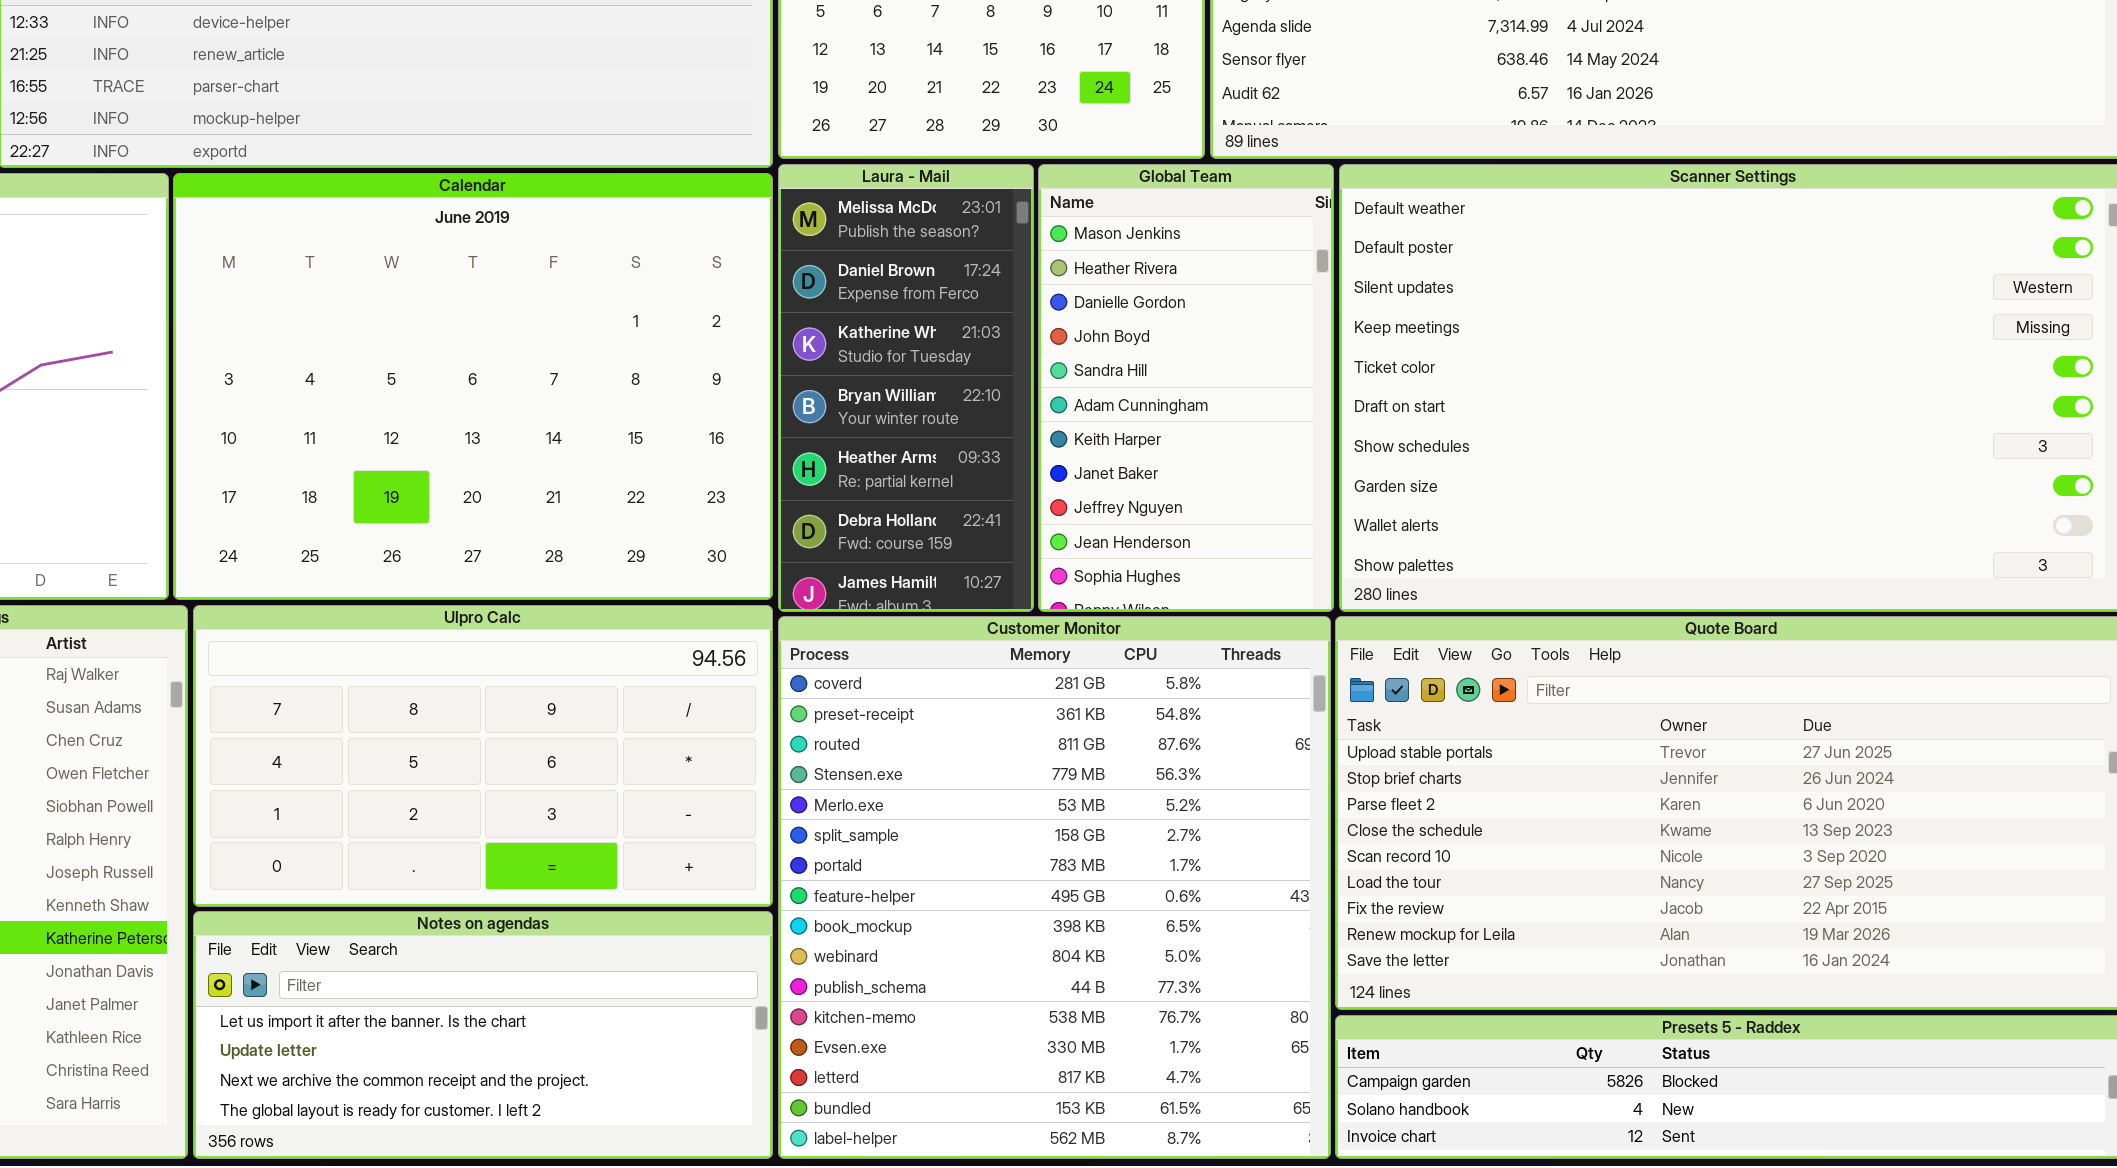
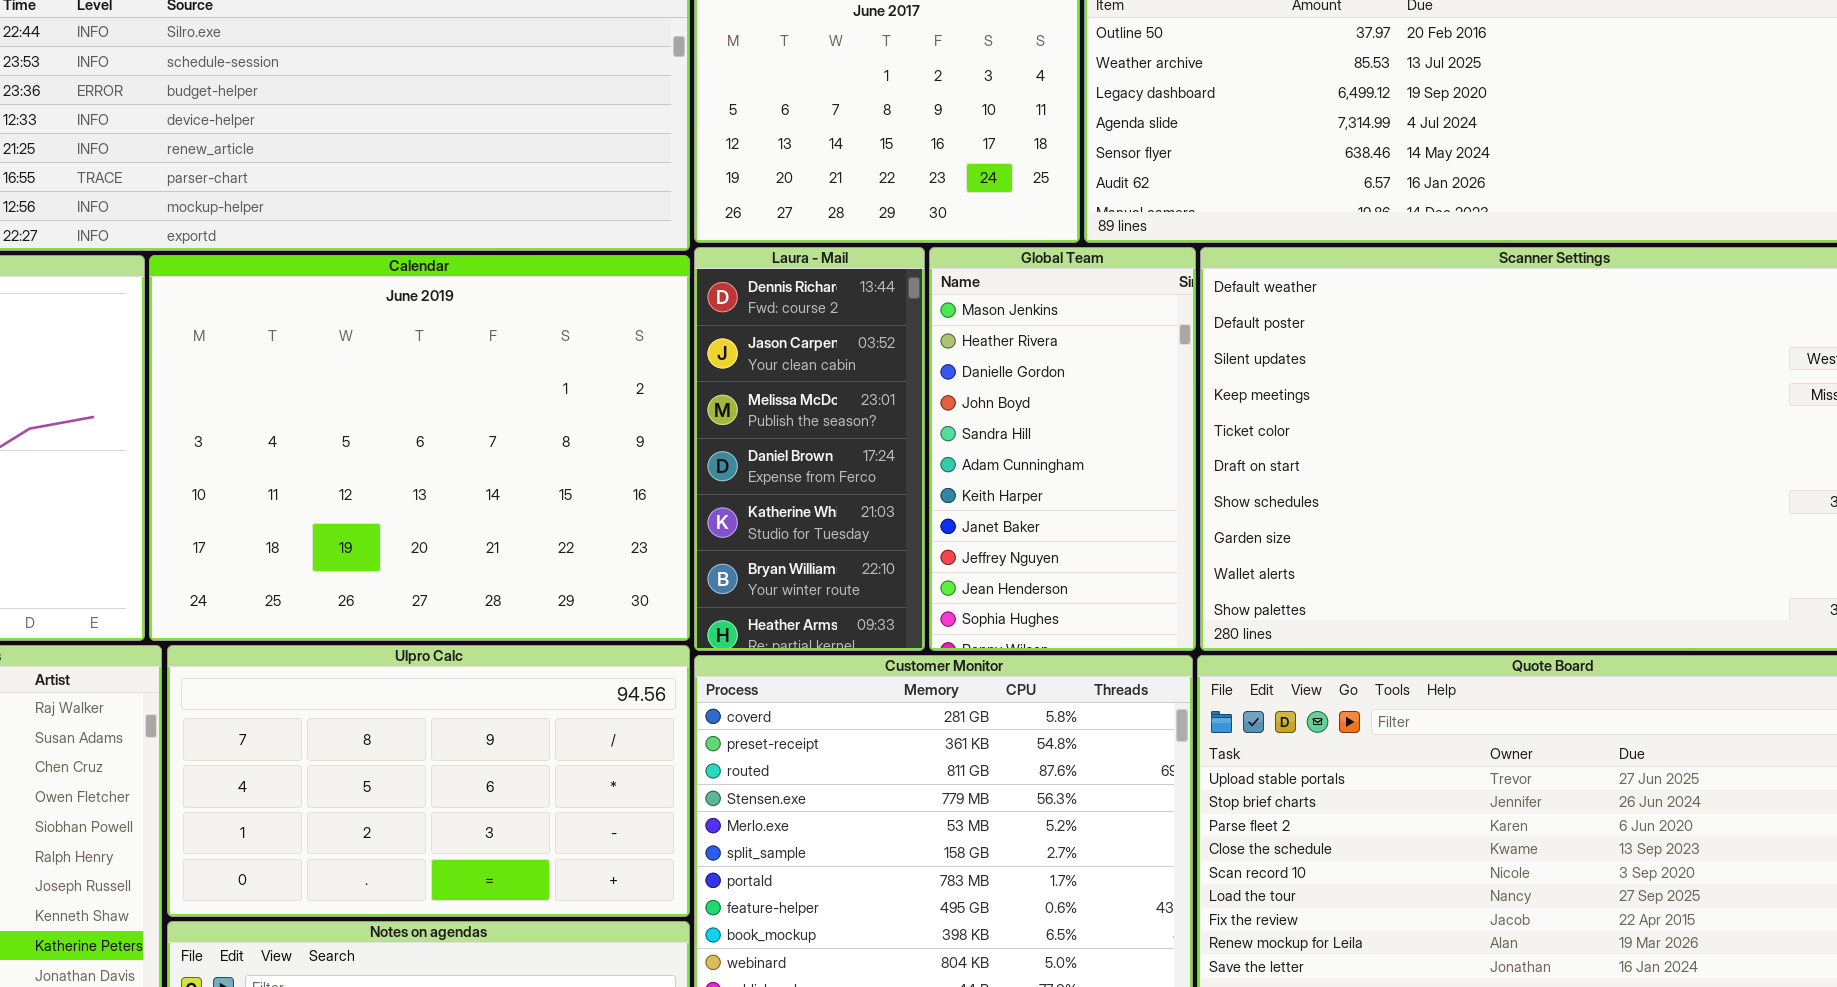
Laura - Mail: [778,164,1034,612] -> [694,247,925,651], scrolled up 2 rows

